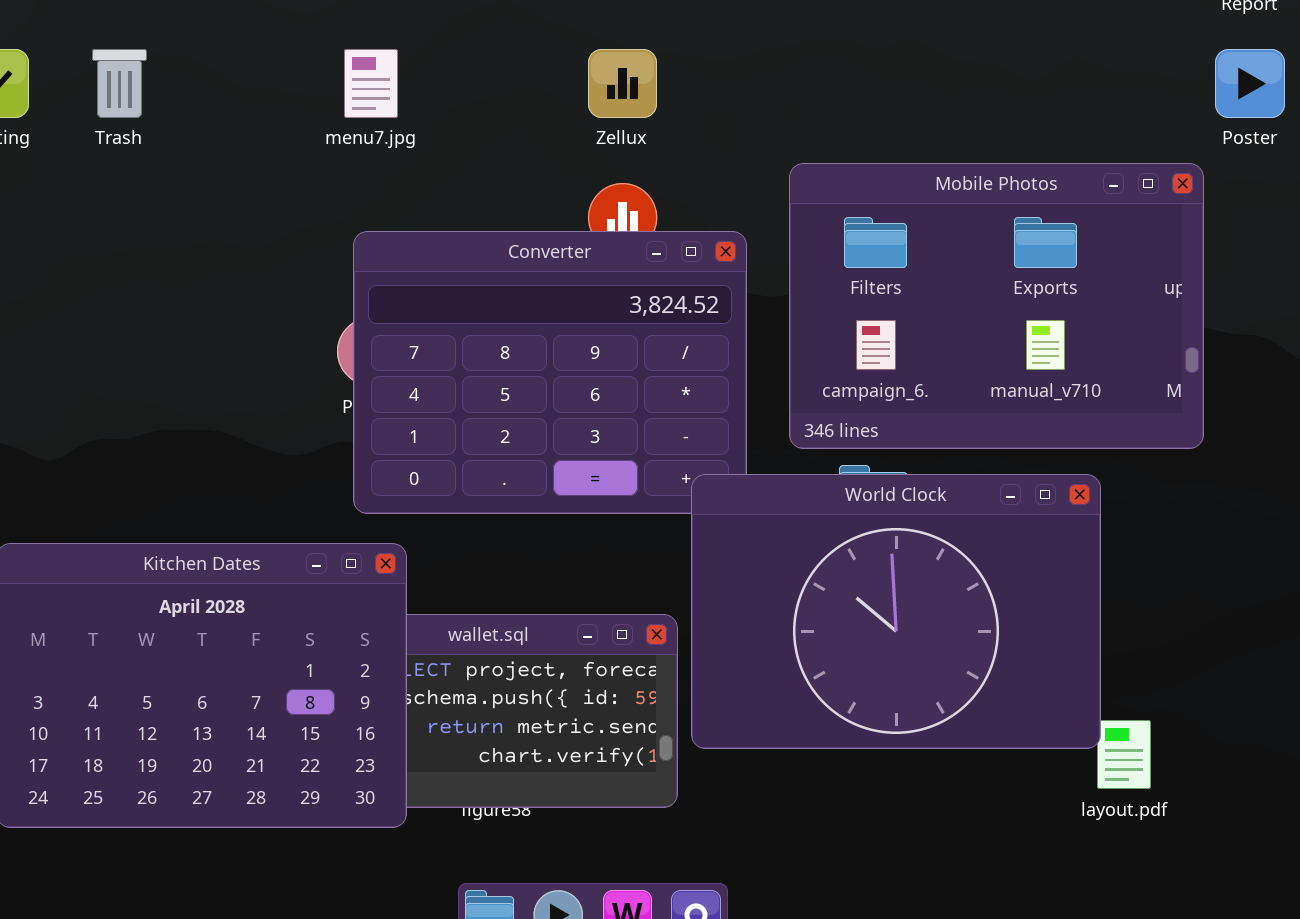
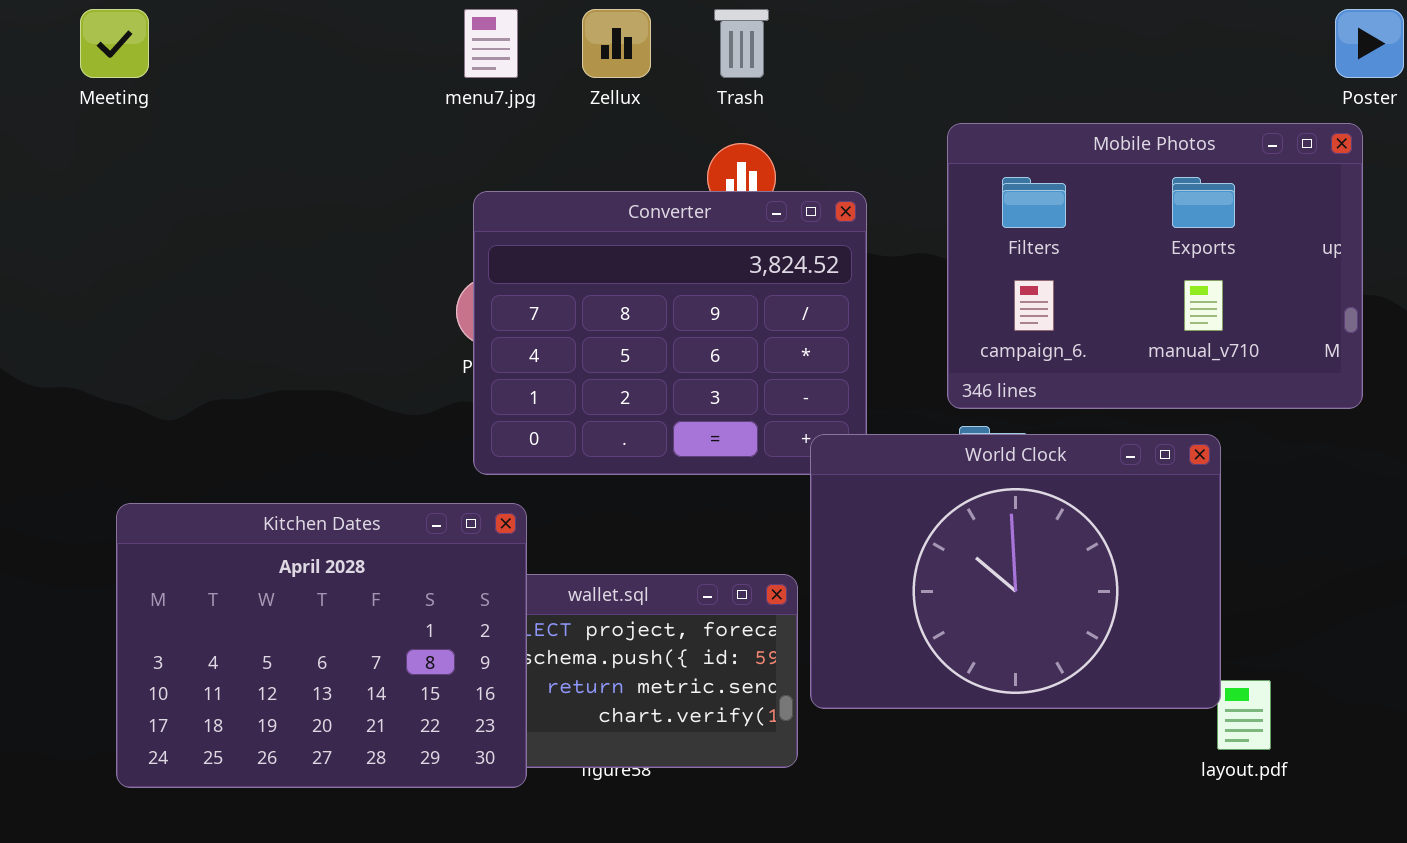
Trash: [92,49,147,118] -> [714,9,769,78], moved
Zellux: [588,49,657,118] -> [582,9,651,78], moved
Mobile Photos: [789,163,1204,449] -> [947,123,1363,409], moved

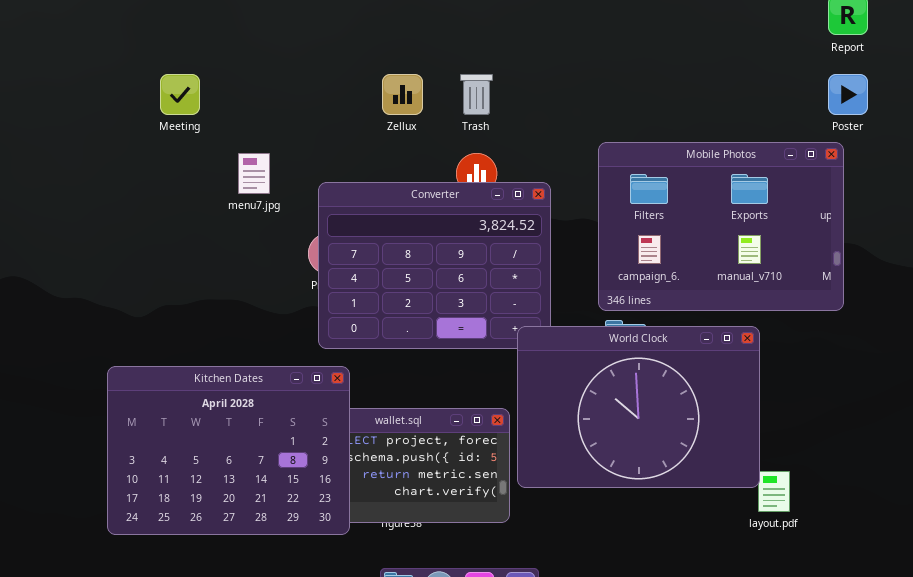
Meeting: [80,9,149,78] -> [160,74,200,115], moved
menu7.jpg: [464,9,518,78] -> [238,153,270,194], moved

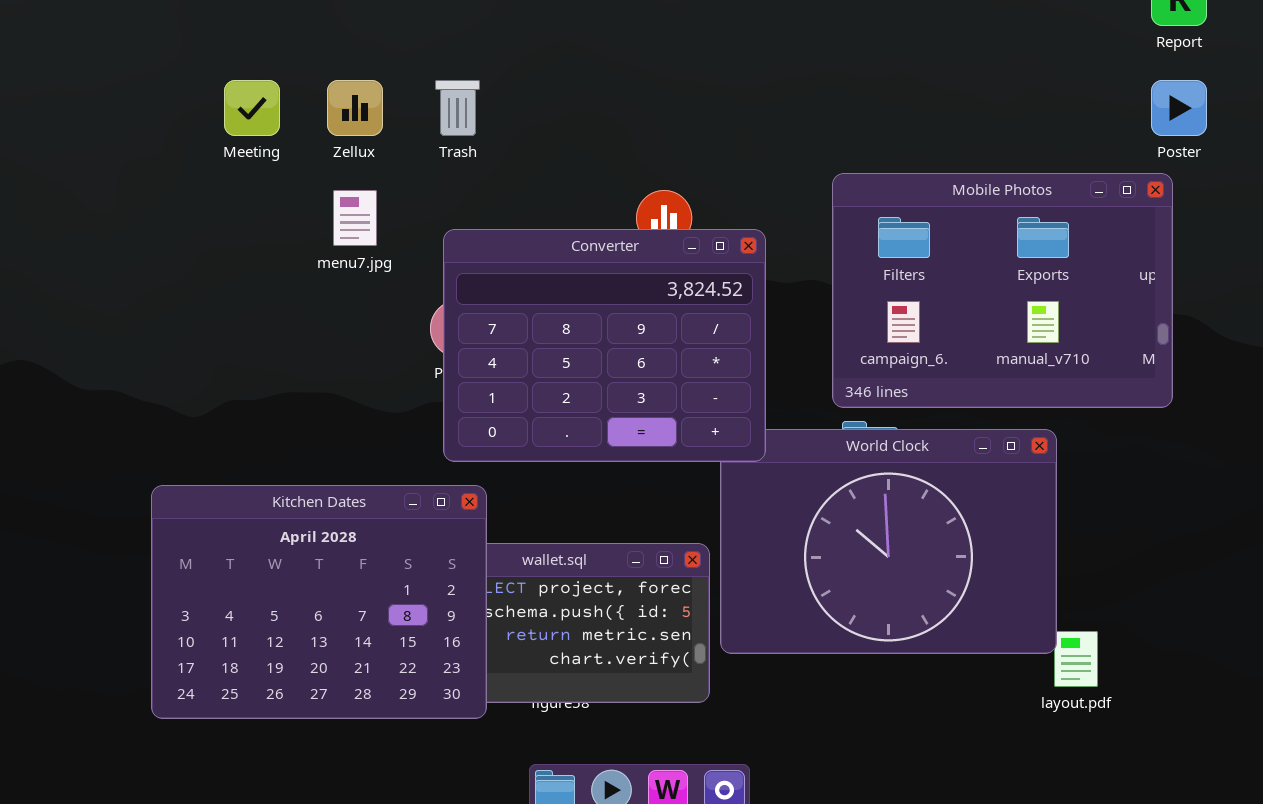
Zellux: [382,74,423,115] -> [327,80,383,136], moved
Trash: [460,74,493,115] -> [435,80,480,136], moved
Converter: [318,182,551,349] -> [443,229,766,462], raised

